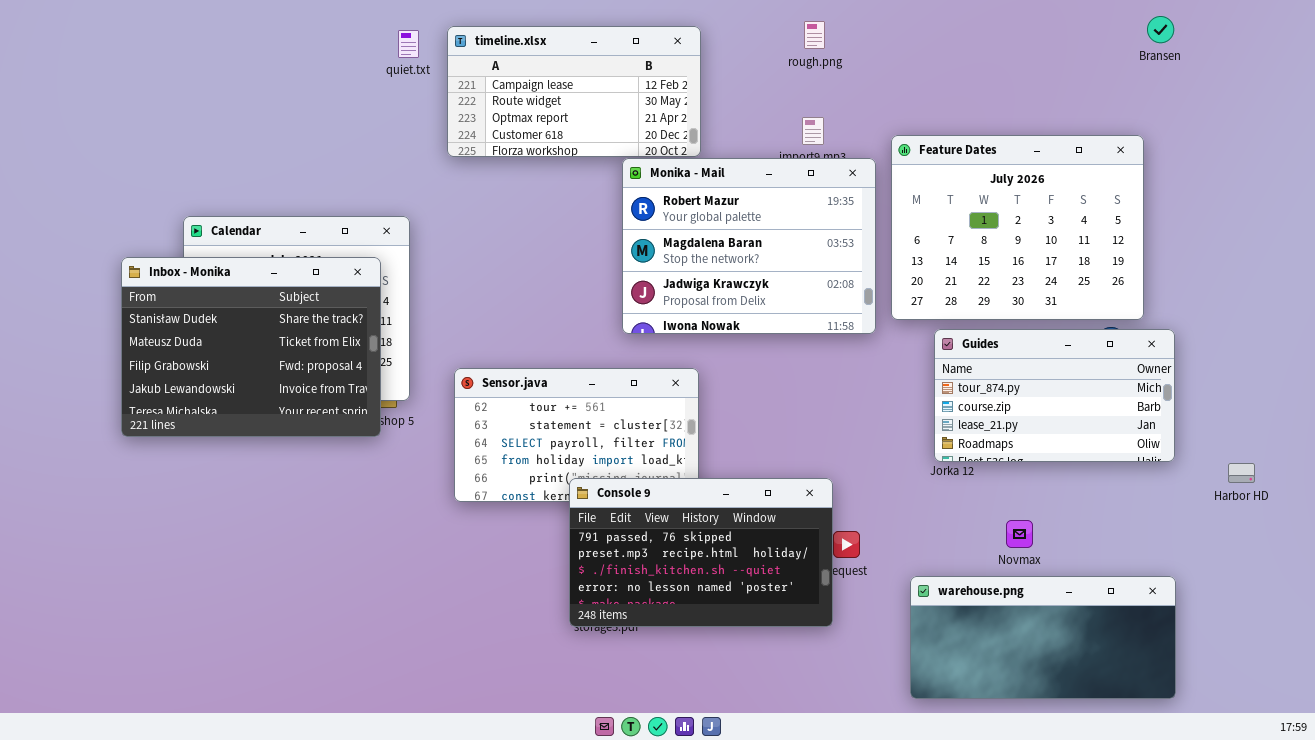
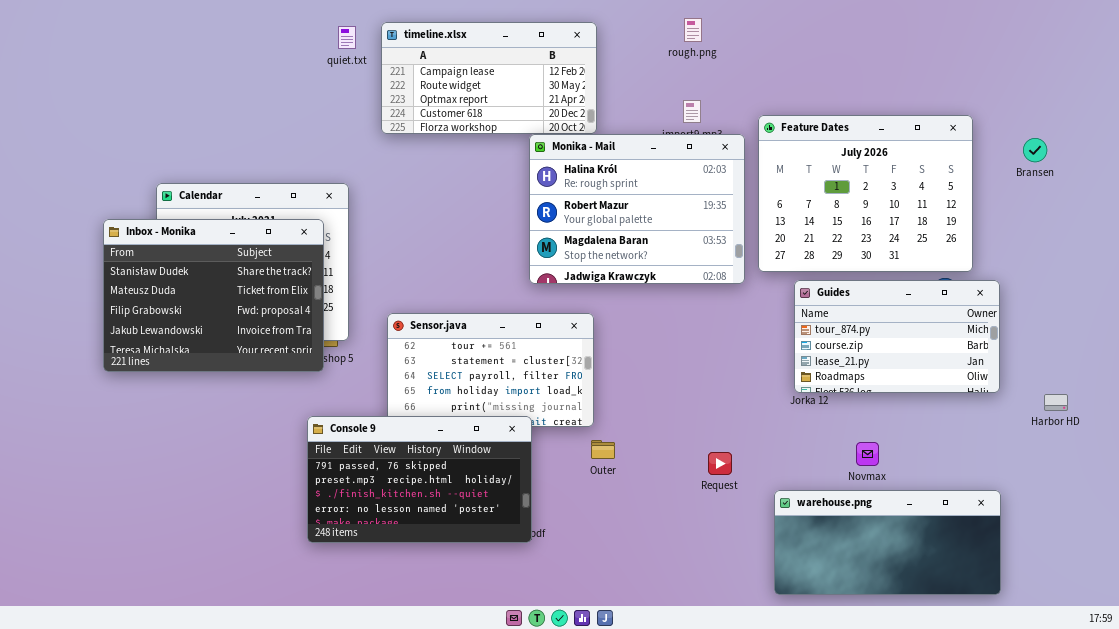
Bransen: [1147,16,1174,43] -> [1023,138,1047,162], moved
Monika - Mail: [622,158,876,334] -> [529,134,745,284], scrolled up 1 row
Console 9: [569,478,833,627] -> [307,416,532,543], moved

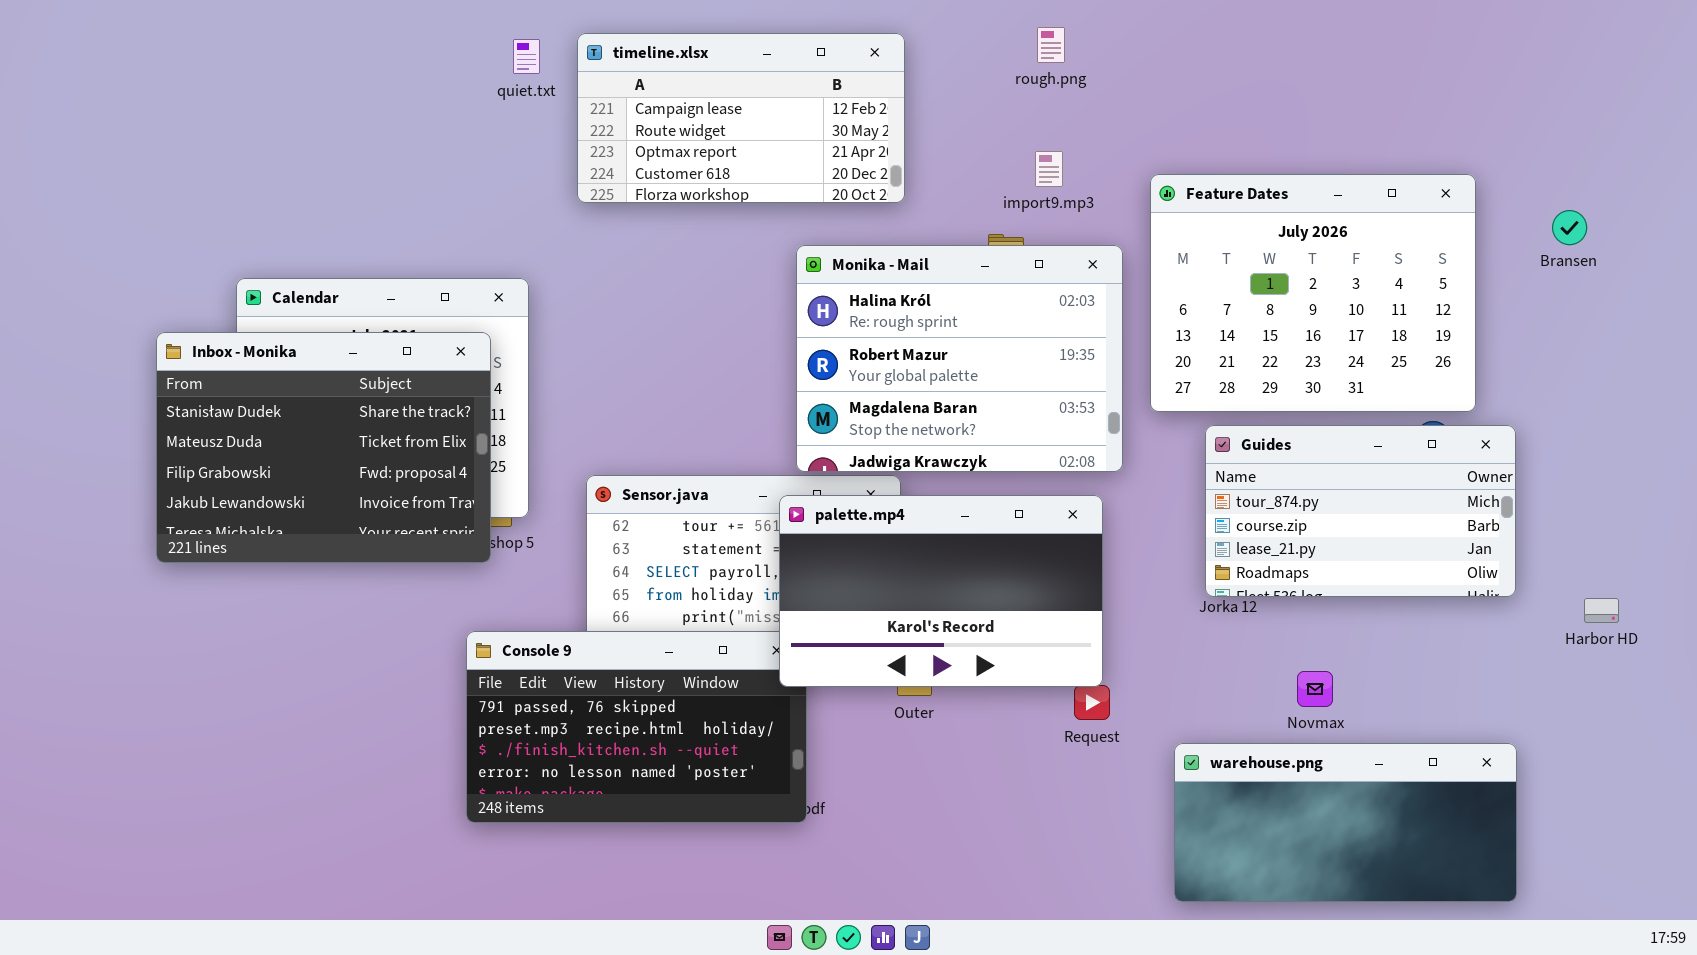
Monika - Mail: [529,134,745,284] -> [796,245,1123,472], moved
palette.mp4: none -> [779,495,1103,687], opened

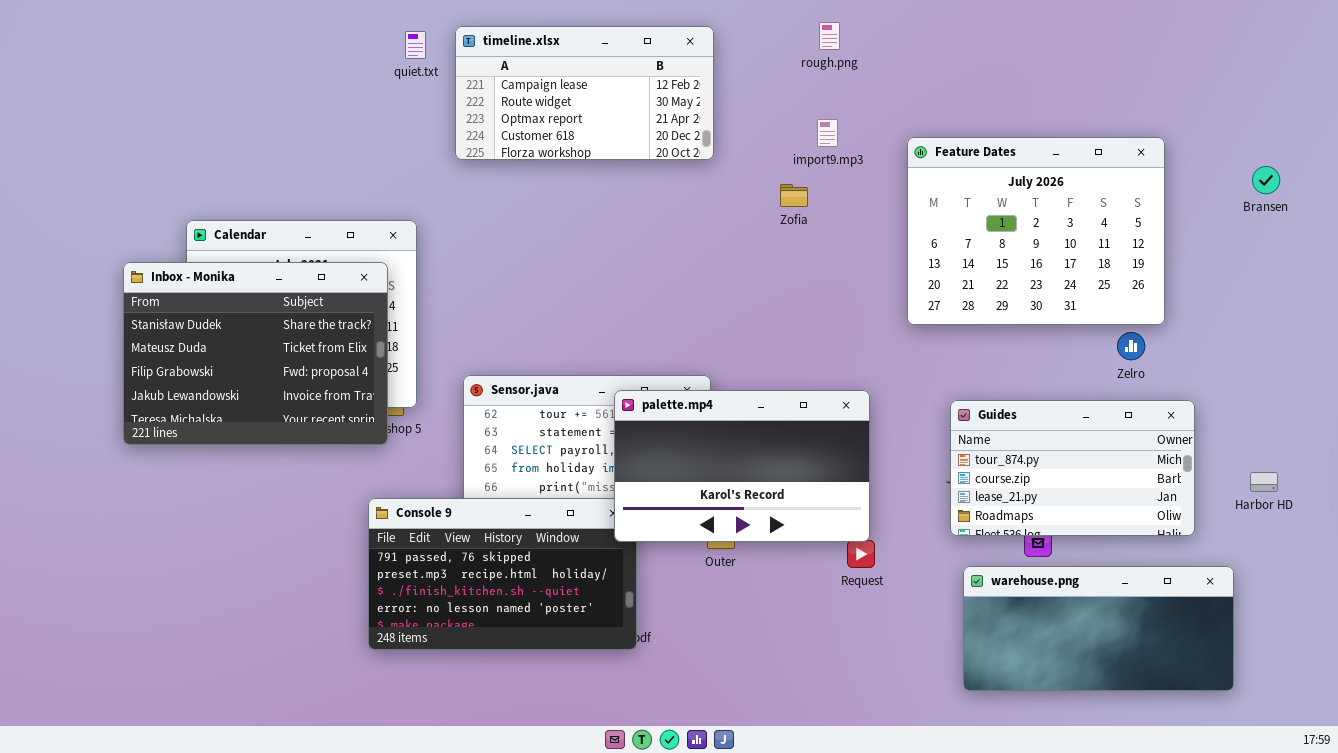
Bransen: [1552,210,1587,245] -> [1252,166,1280,194], moved
Monika - Mail: [796,245,1123,472] -> none, closed
Guides: [1205,425,1516,597] -> [950,400,1195,536], moved
warehouse.png: [1174,743,1517,902] -> [963,566,1234,691], moved

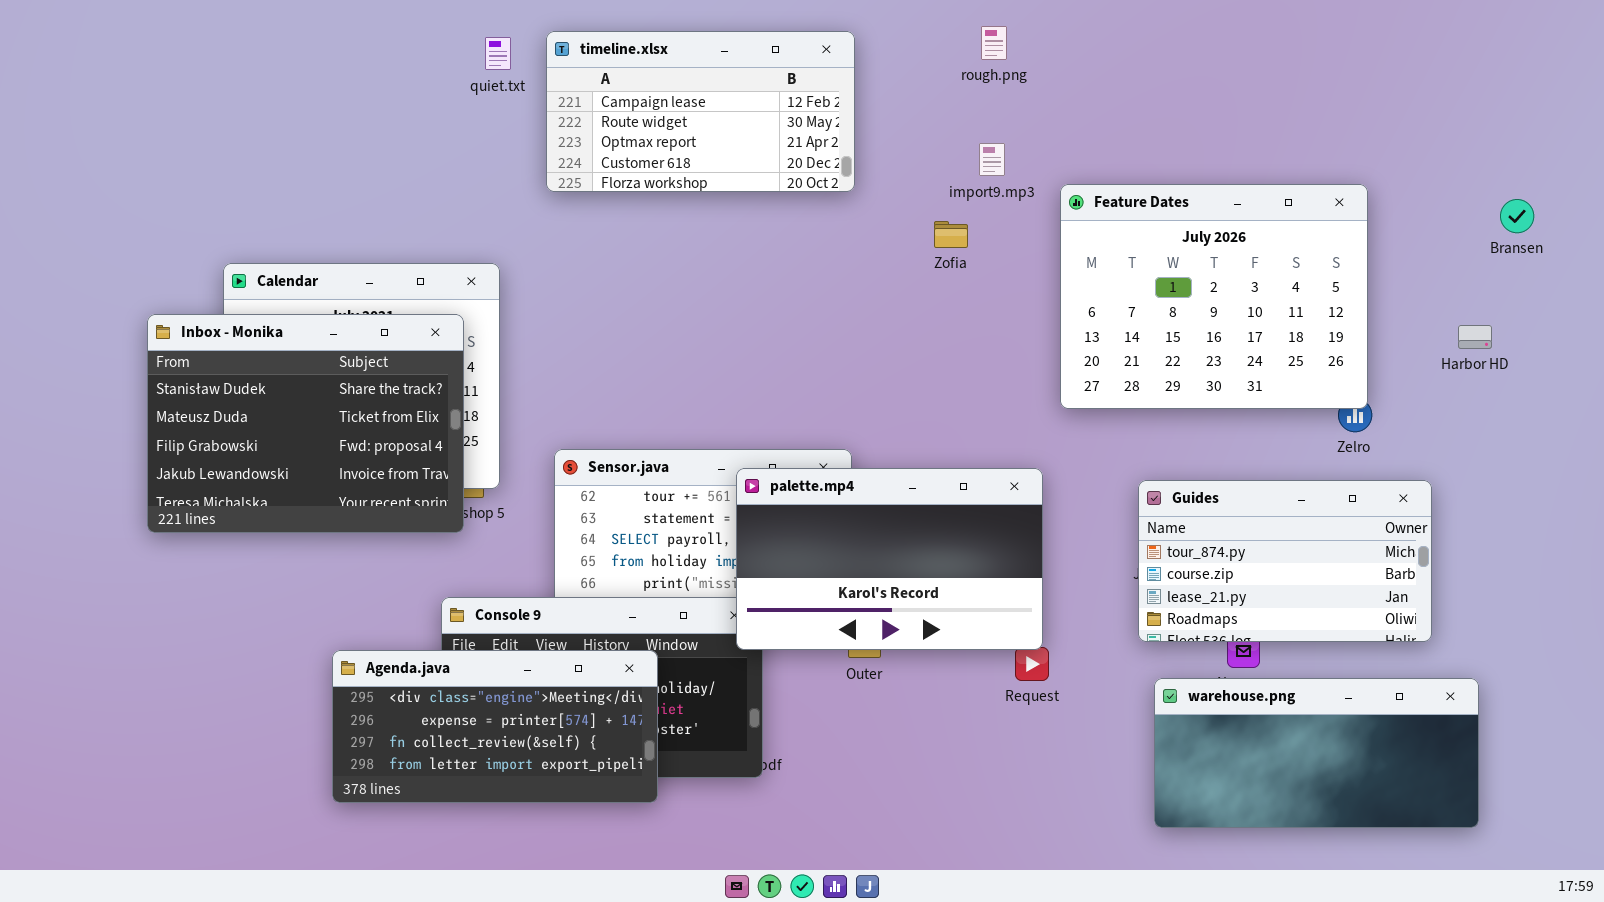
Feature Dates: [907,137,1165,325] -> [1060,184,1368,409], moved
Harbor HD: [1250,472,1278,492] -> [1458,325,1492,349], moved
Agenda.java: none -> [332,650,658,803], opened

